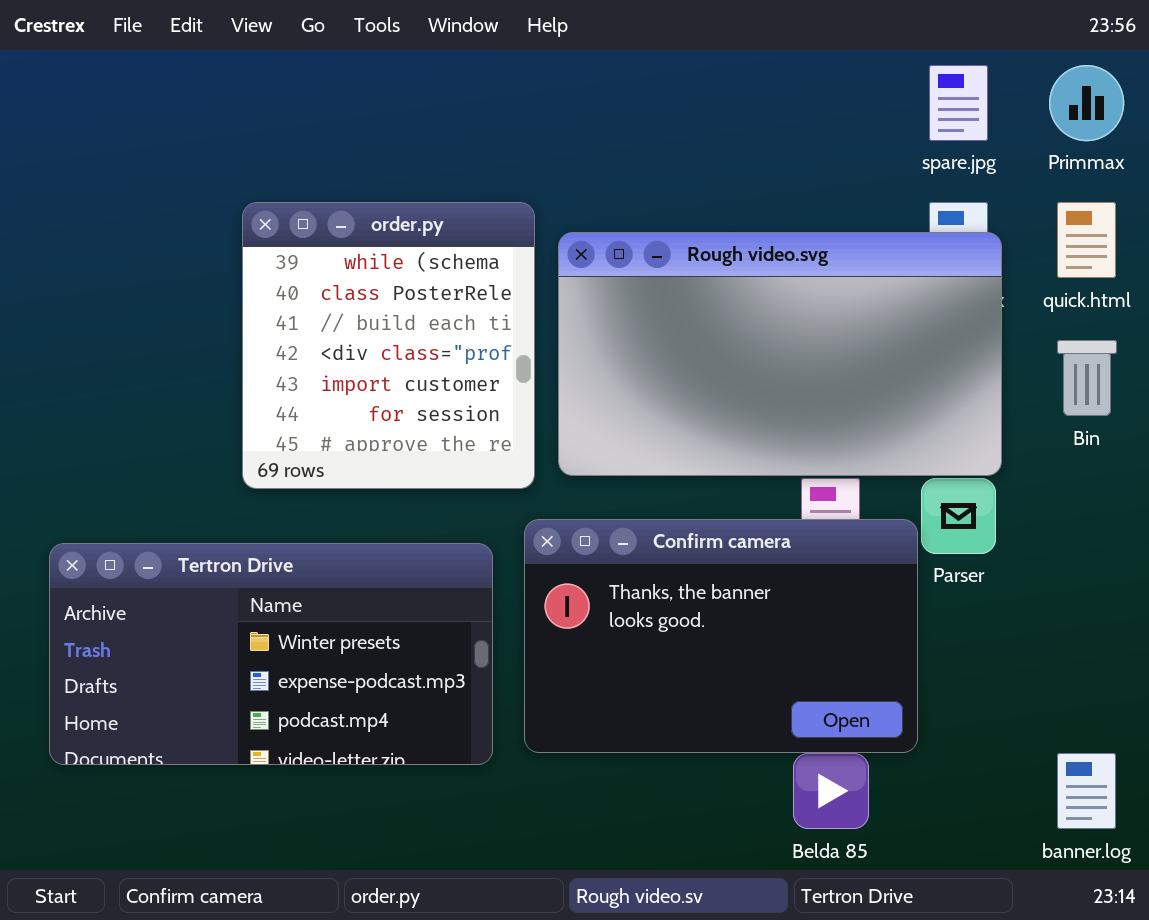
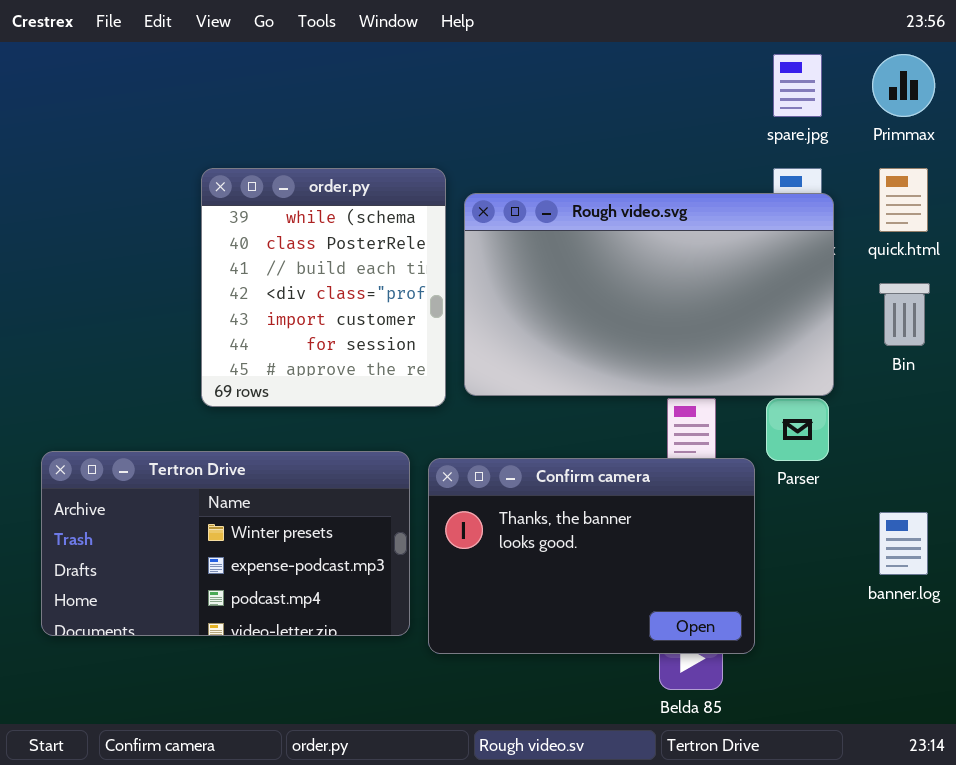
Confirm camera: [524,519,918,753] -> [428,458,755,654], moved
banner.log: [1057,753,1116,829] -> [879,512,928,575], moved

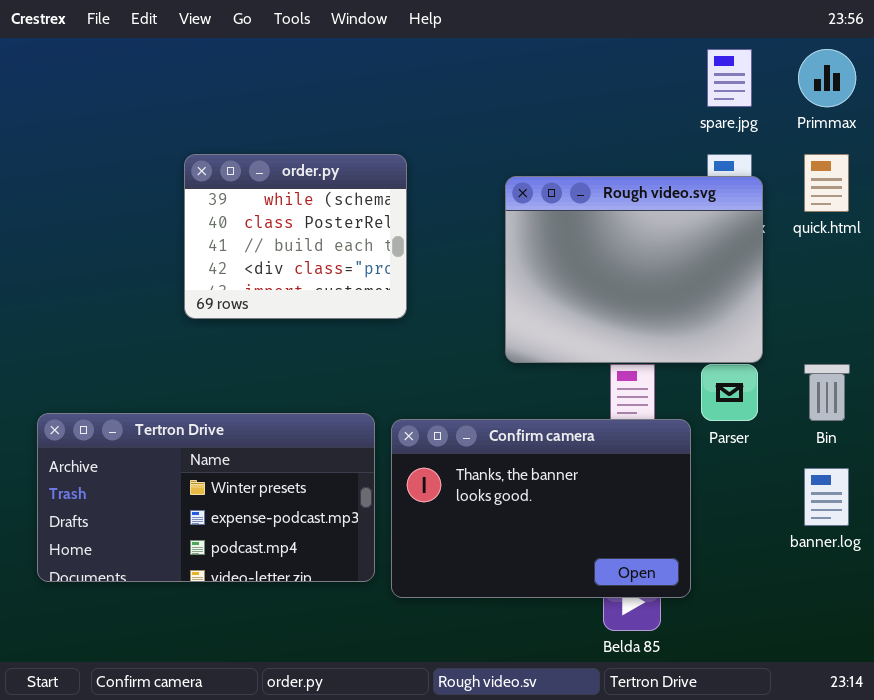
order.py: [201,168,446,407] -> [184,154,407,319], resized
Rough video.svg: [464,193,834,396] -> [505,176,763,363], resized
Bin: [879,283,930,346] -> [804,364,850,421], moved

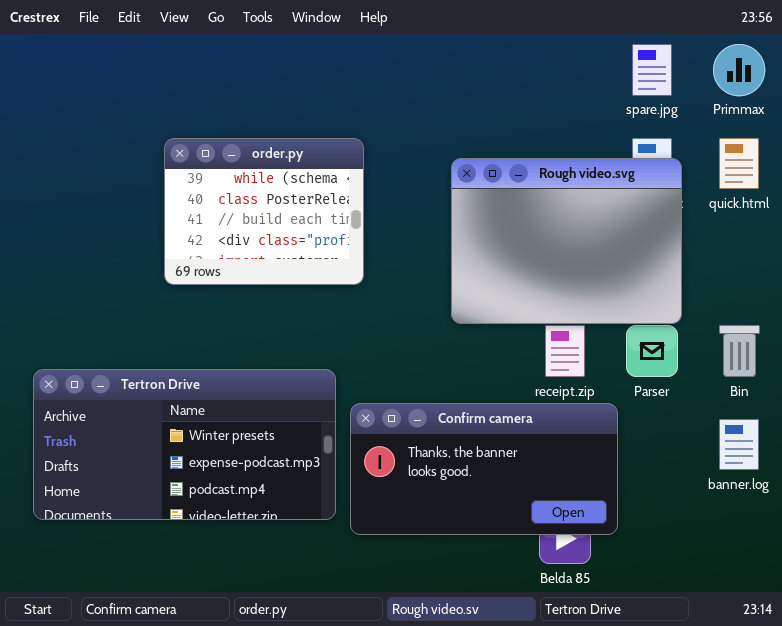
Confirm camera: [391,419,691,598] -> [350,403,618,535], resized

